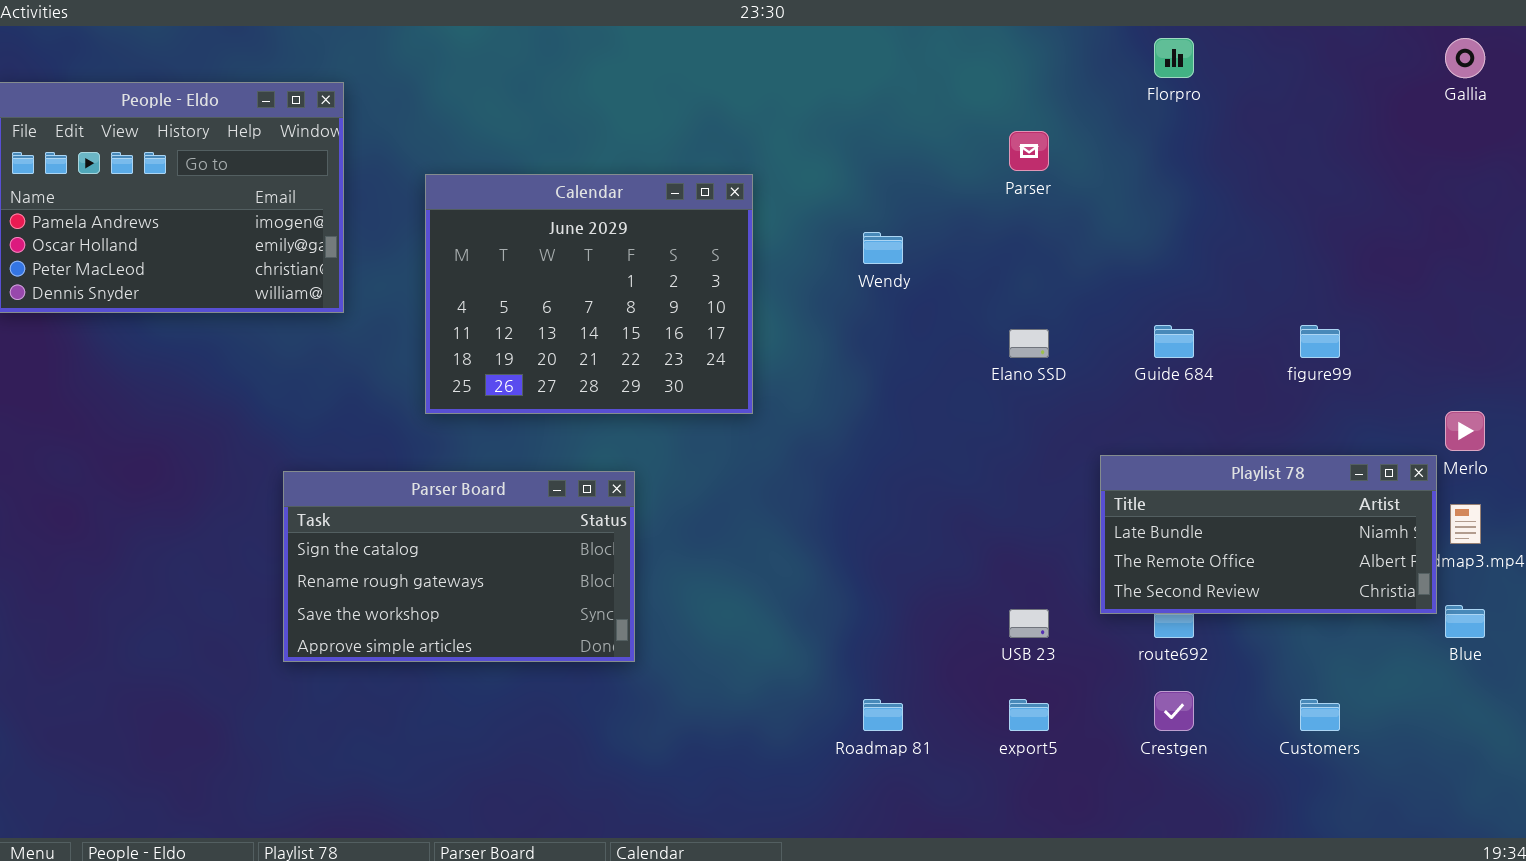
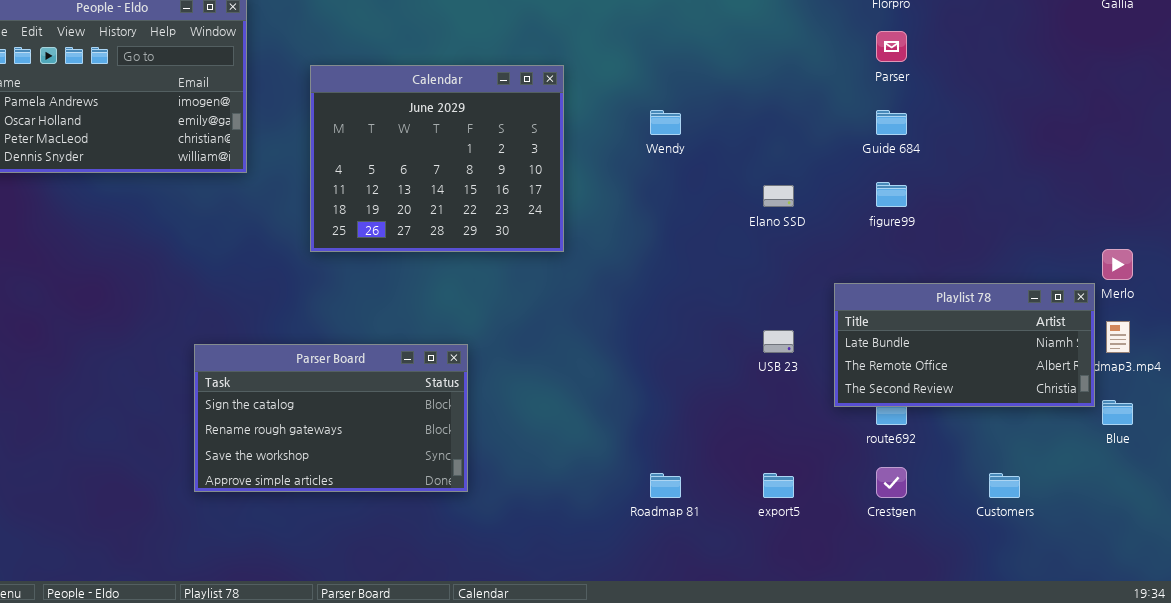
Parser: [1009,131,1049,171] -> [876,31,907,62], moved
Guide 684: [1154,325,1194,358] -> [876,110,907,135], moved
figure99: [1300,325,1340,358] -> [876,182,907,207], moved
Parser Board: [283,471,635,662] -> [194,344,468,492], moved
USB 23: [1009,609,1049,638] -> [763,330,794,353], moved

